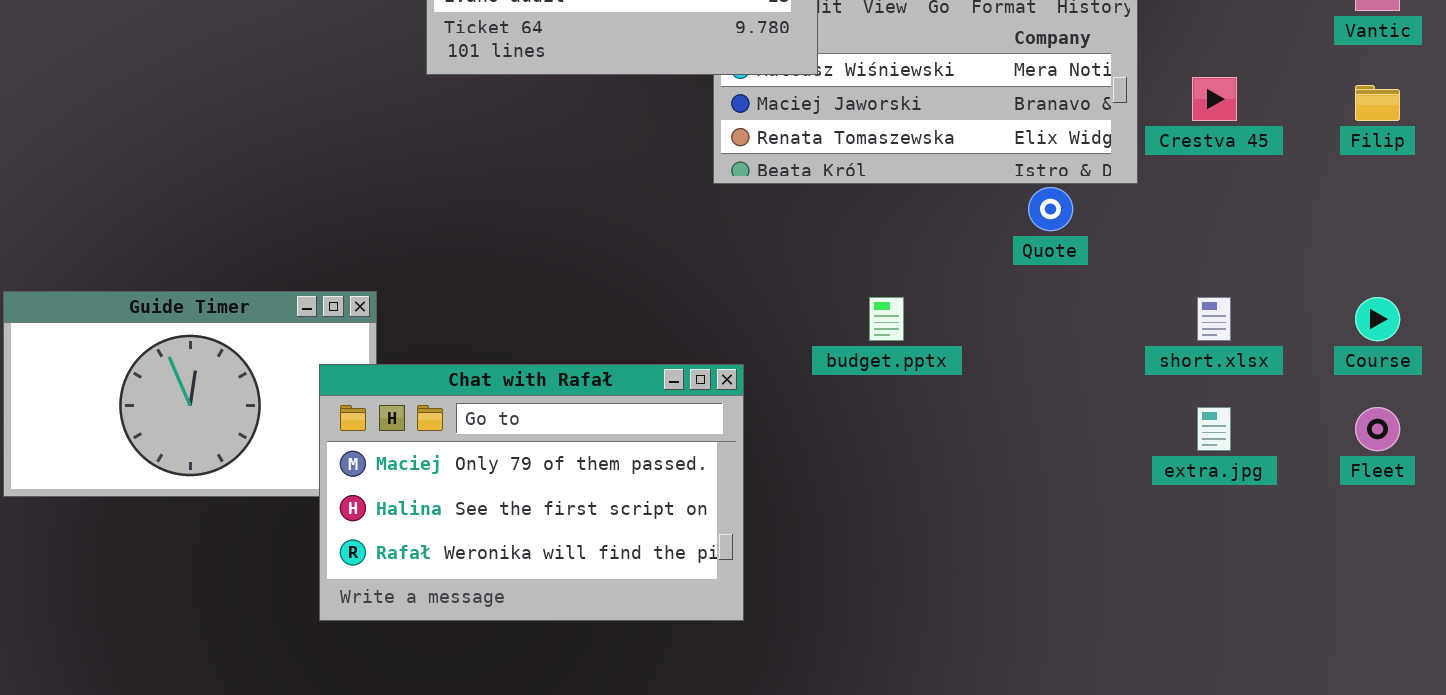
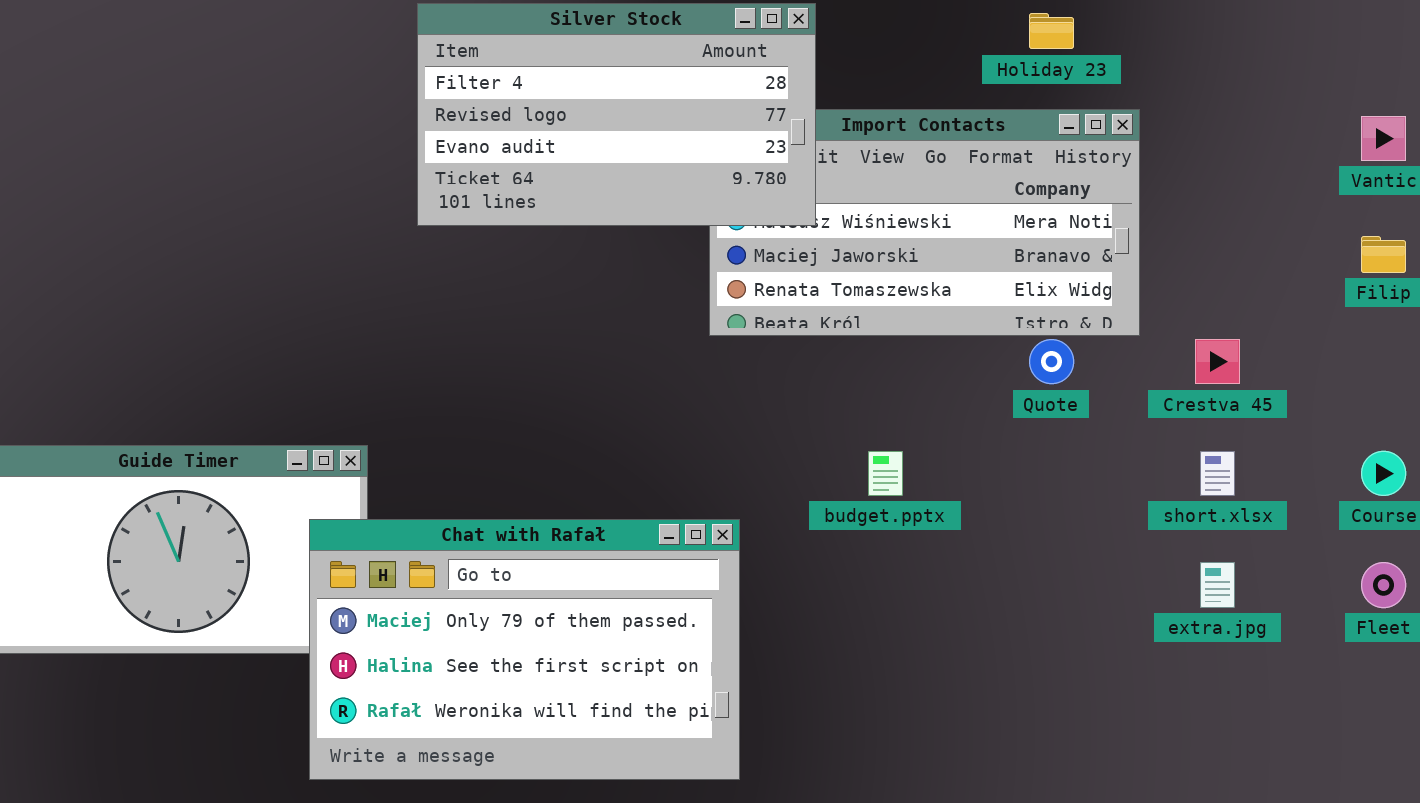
Crestva 45: [1192,77,1237,121] -> [1195,339,1240,384], moved

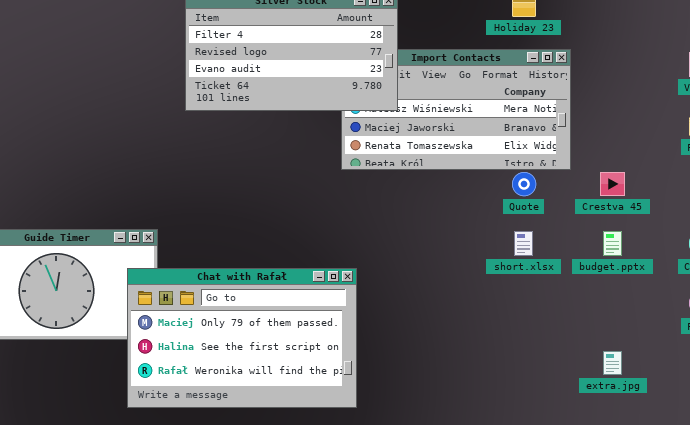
budget.pptx: [868,451,903,496] -> [603,231,622,256], moved
short.xlsx: [1200,451,1235,496] -> [514,231,533,256], moved
extra.jpg: [1200,562,1235,608] -> [603,351,622,375], moved

